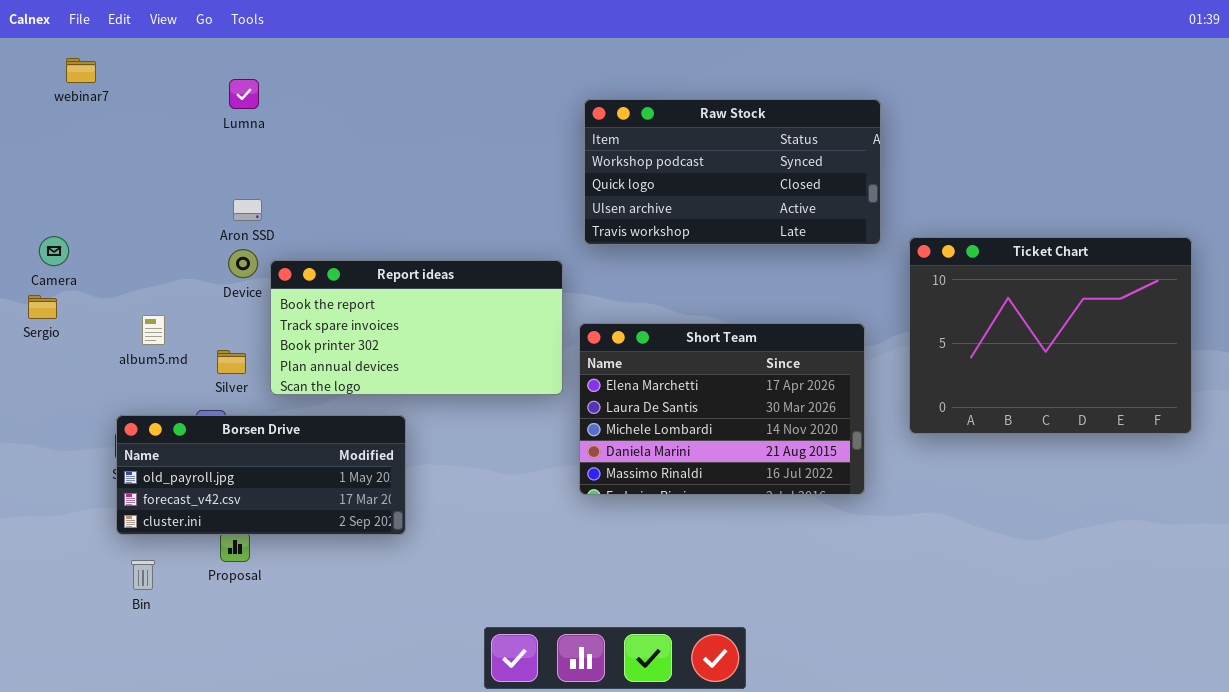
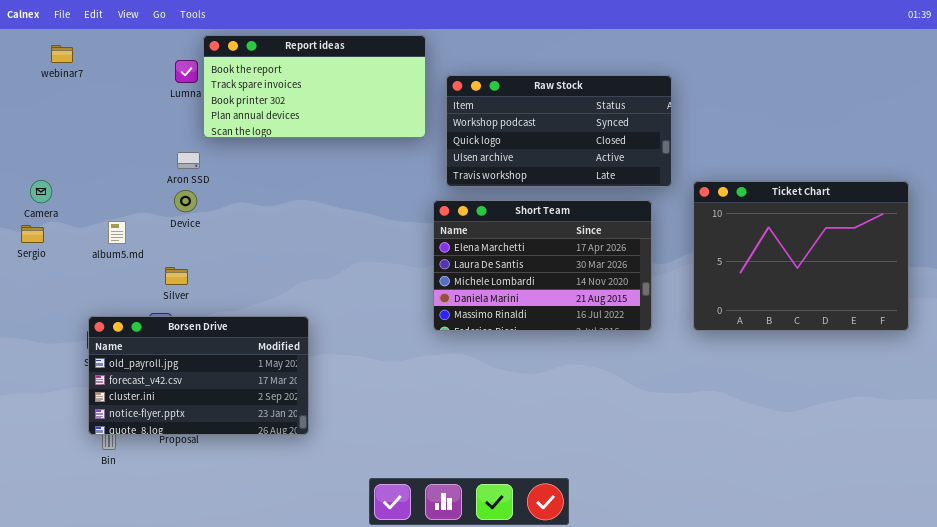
Report ideas: [270,260,563,395] -> [203,35,426,138], moved
album5.md: [142,315,165,345] -> [108,221,126,244], moved
Short Team: [579,323,865,495] -> [433,200,652,331], moved
Borsen Drive: [116,415,406,535] -> [88,316,309,435], resized

